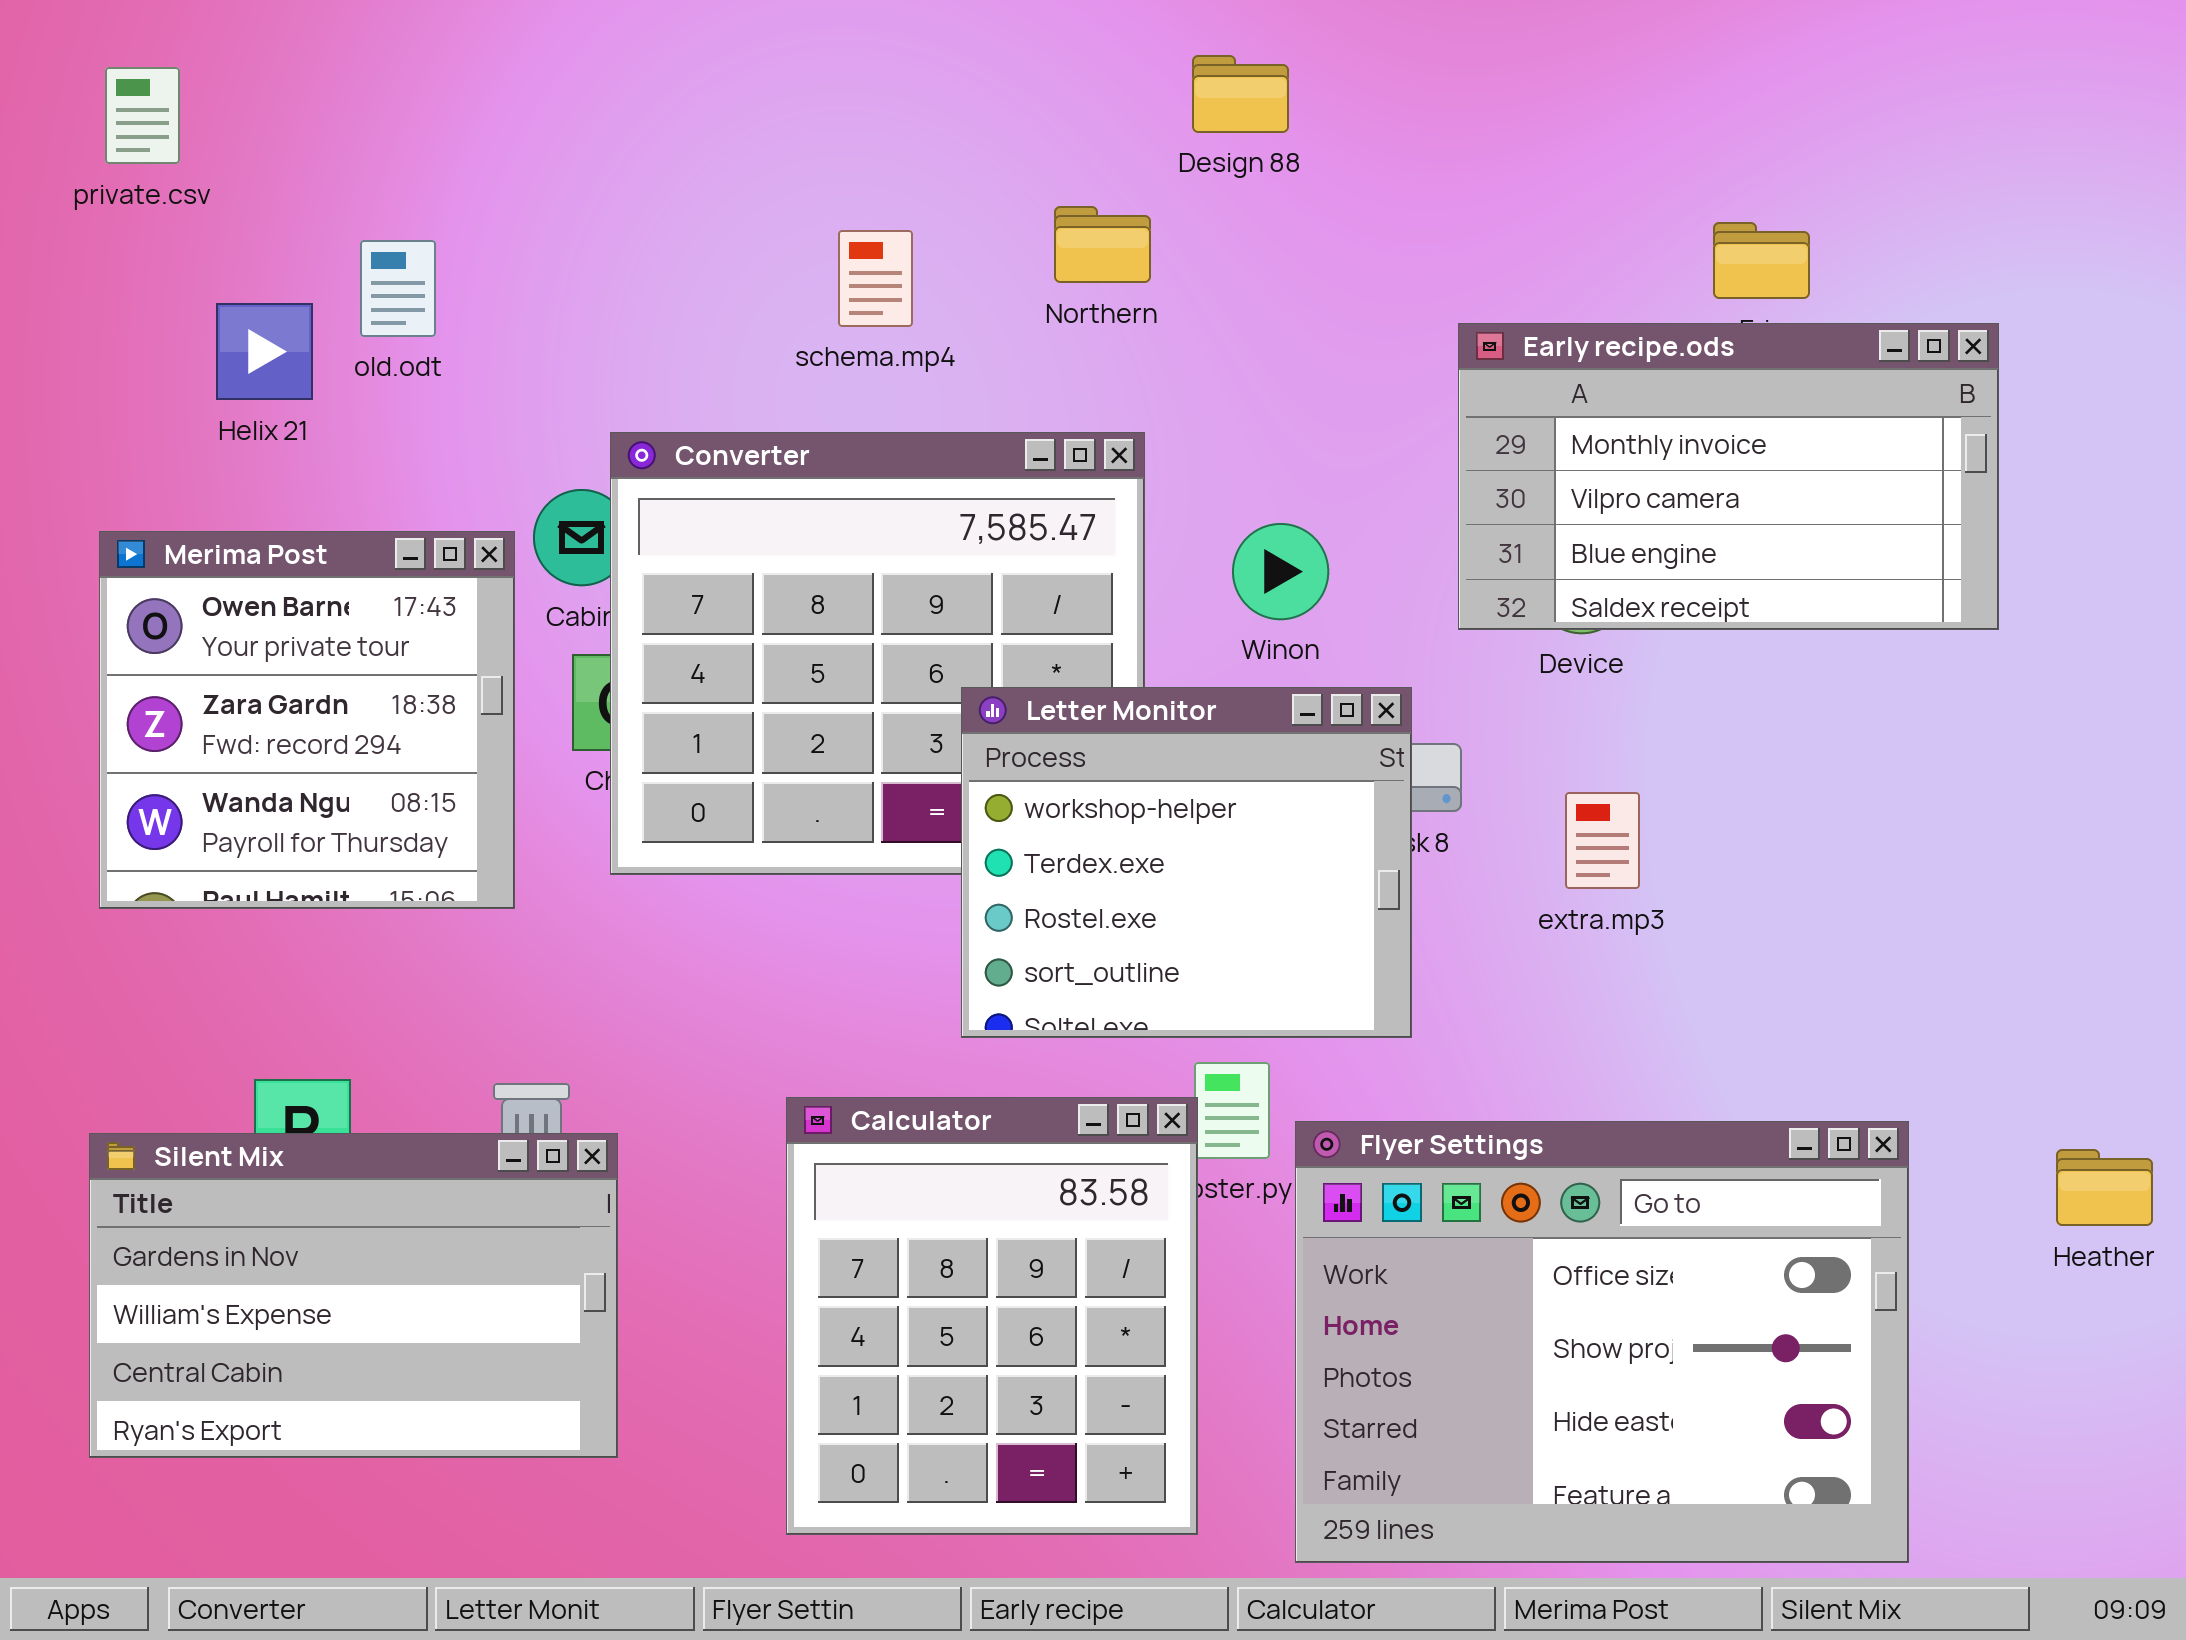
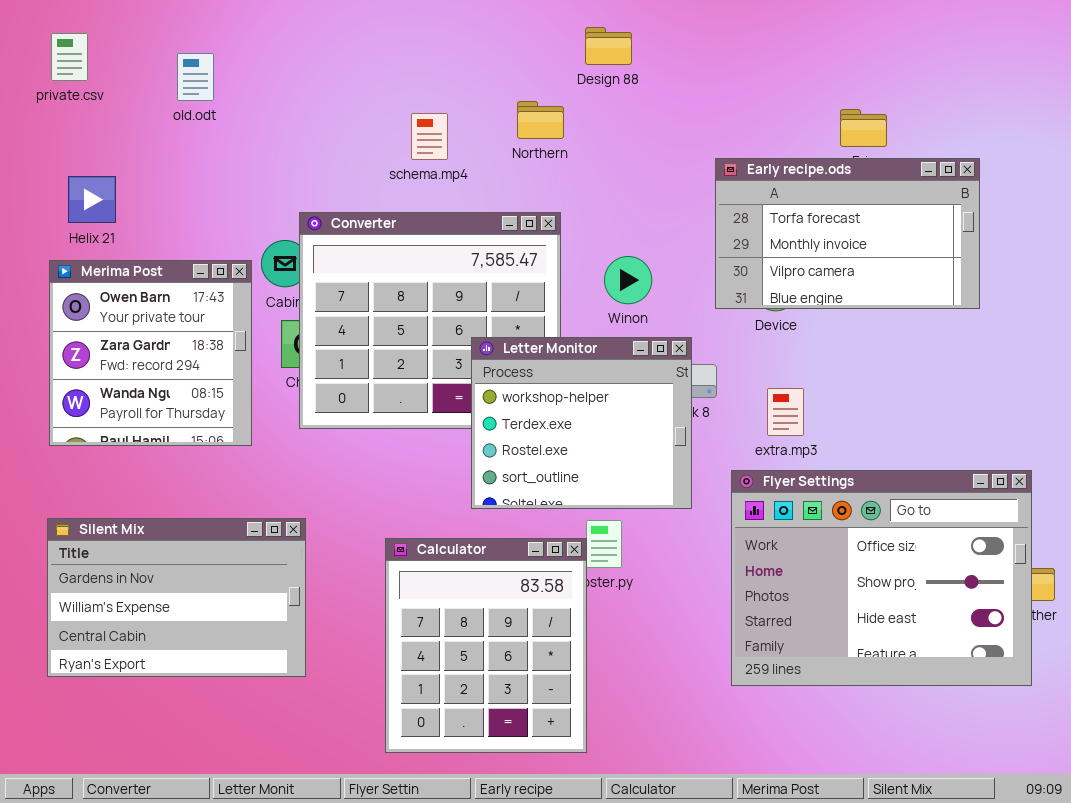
old.odt: [360,240,436,337] -> [177,53,214,101], moved
Helix 21: [216,303,313,400] -> [68,176,116,223], moved
Early recipe.ods: [1458,323,1999,630] -> [715,158,980,309], scrolled up 1 row
Flyer Settings: [1295,1121,1909,1563] -> [731,470,1032,686], moved
Silent Mix: [89,1133,618,1458] -> [47,518,306,677], moved

